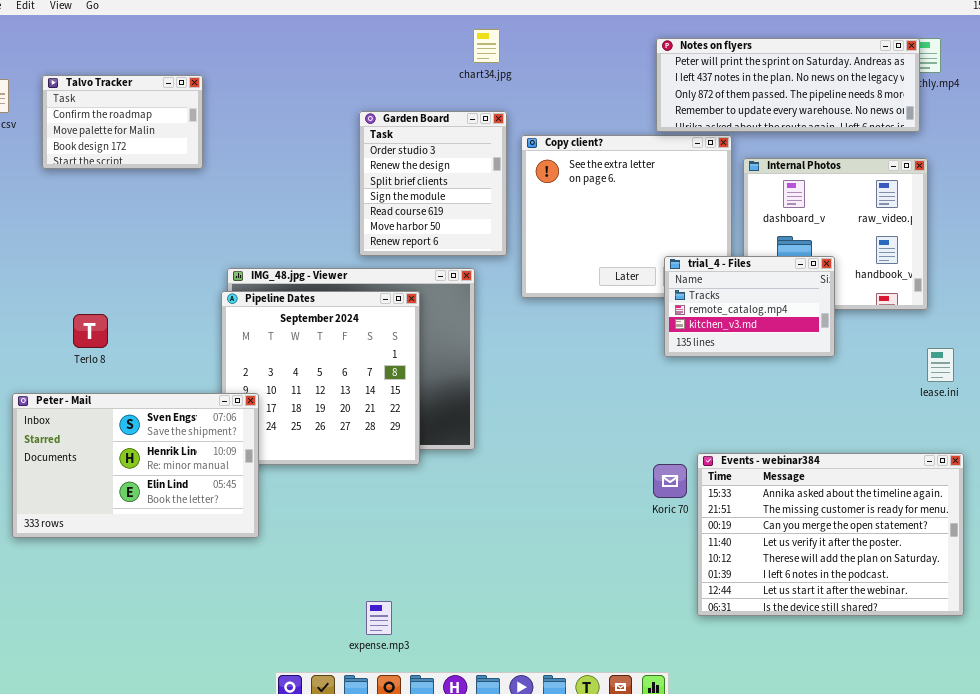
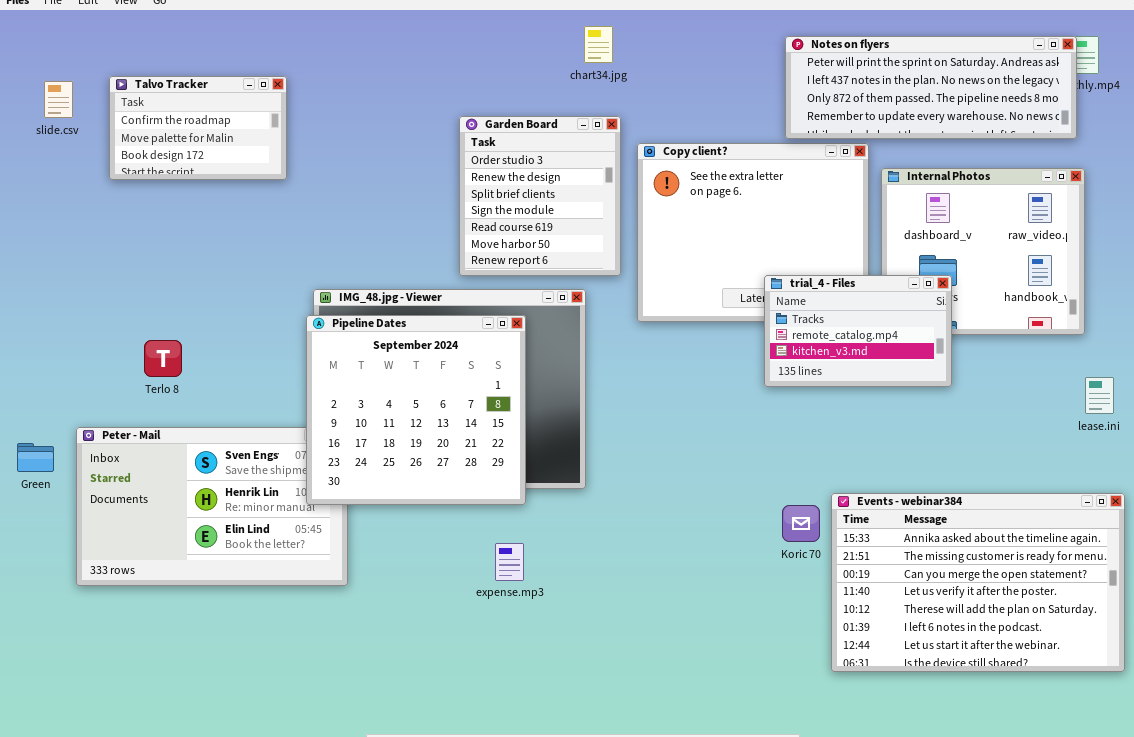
trial_4 - Files: [664,256,835,357] -> [764,275,952,387], moved
Pipeline Dates: [221,291,420,465] -> [306,315,526,505], raised
expense.mp3: [366,601,392,635] -> [495,543,524,581], moved

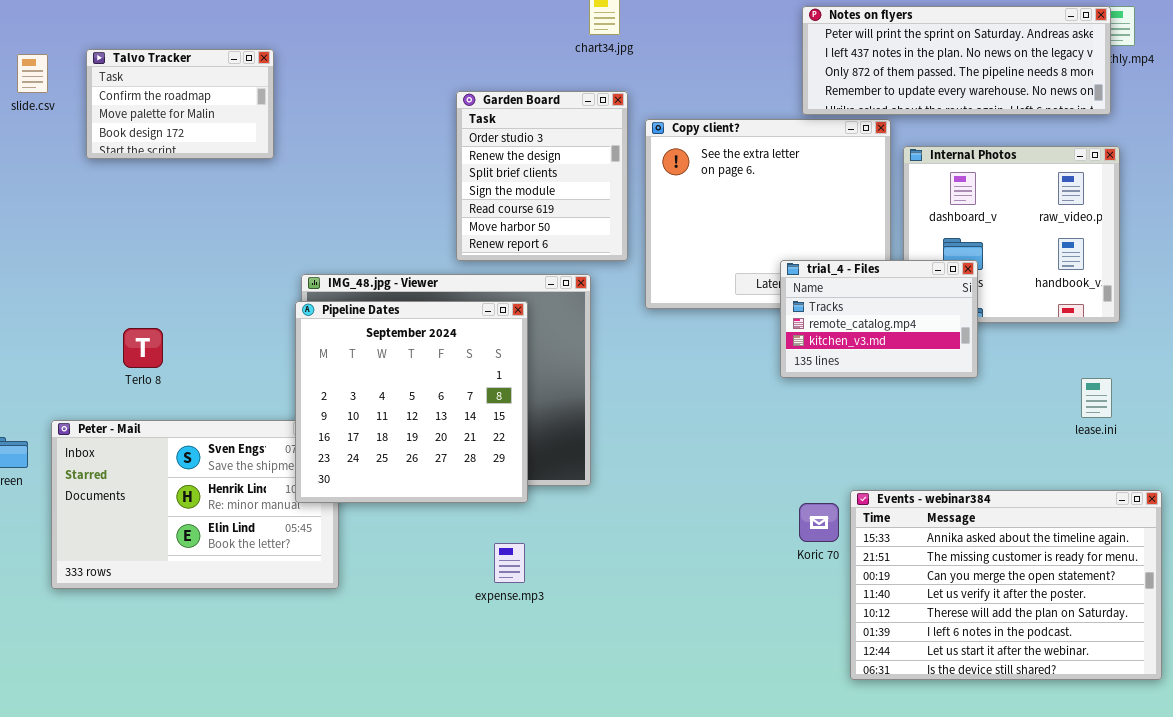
lease.ini: [1085,377,1114,414] -> [1081,378,1112,418], moved

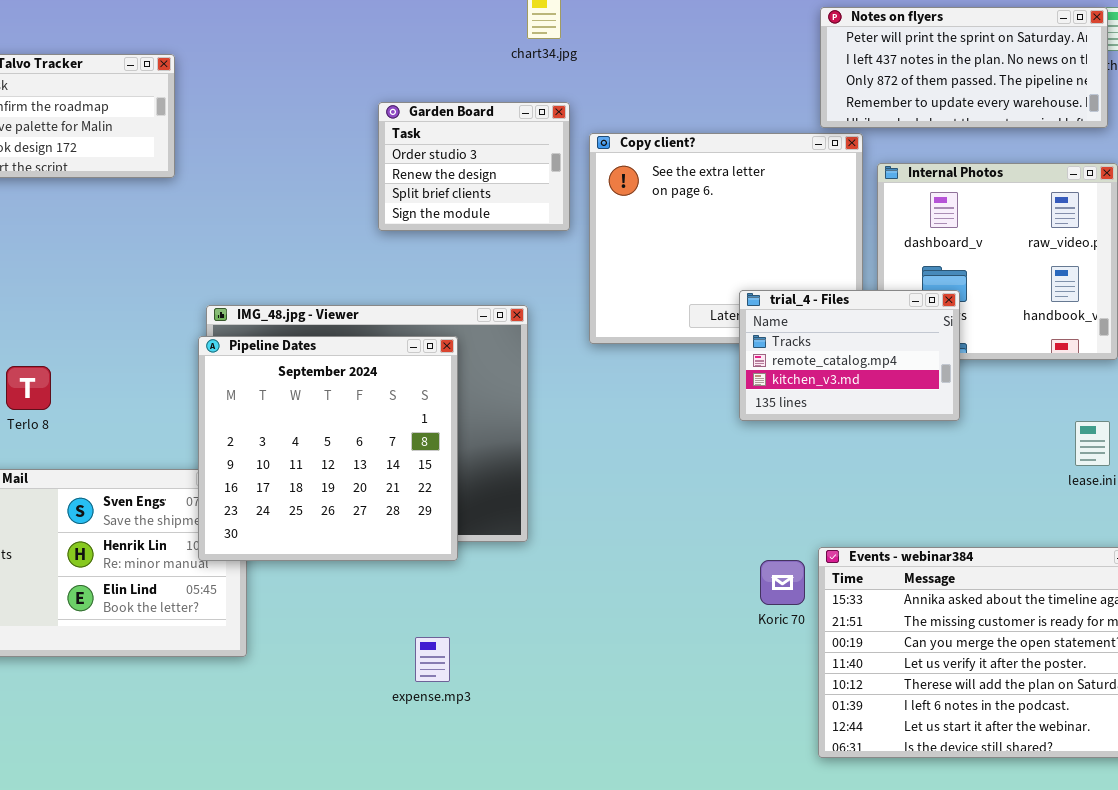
Notes on flyers: [802,6,1111,115] -> [820,7,1108,128], resized
Garden Board: [456,91,628,261] -> [378,102,570,231], resized
expense.mp3: [494,543,525,583] -> [415,637,450,682], moved

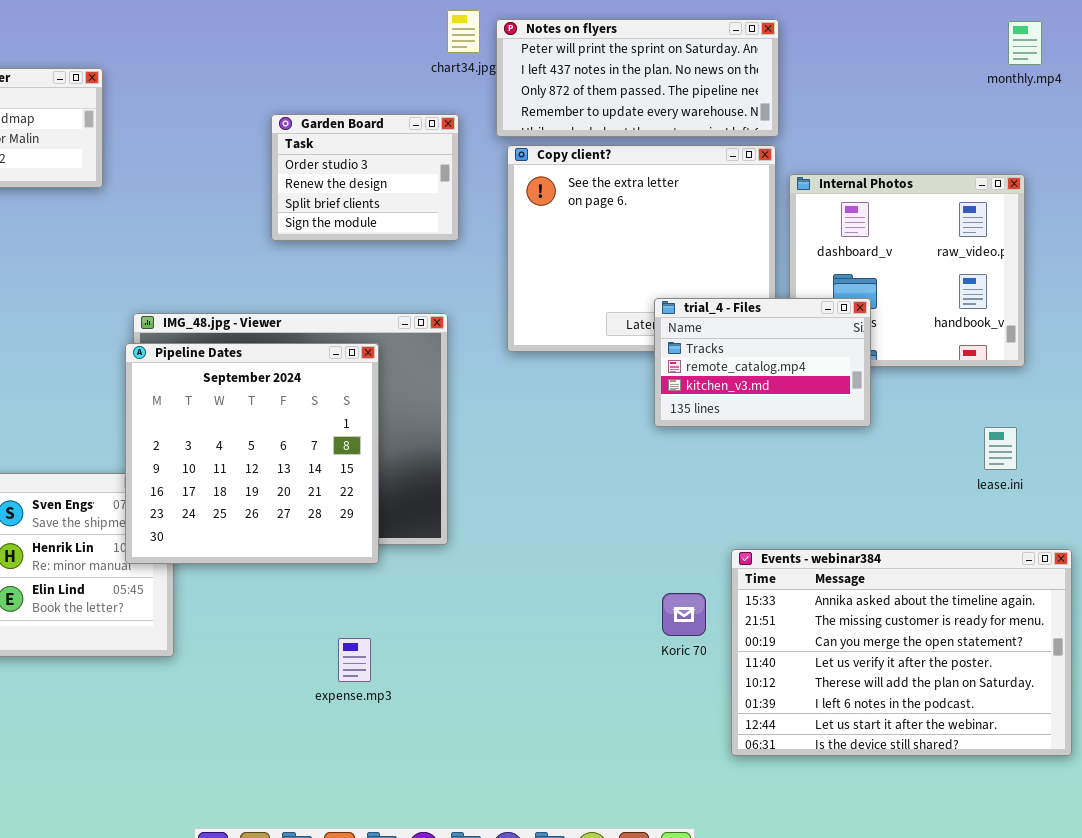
Notes on flyers: [820,7,1108,128] -> [496,19,779,137], moved
Garden Board: [378,102,570,231] -> [271,114,459,241], moved
Koric 70: [760,560,805,605] -> [662,593,706,636], moved

